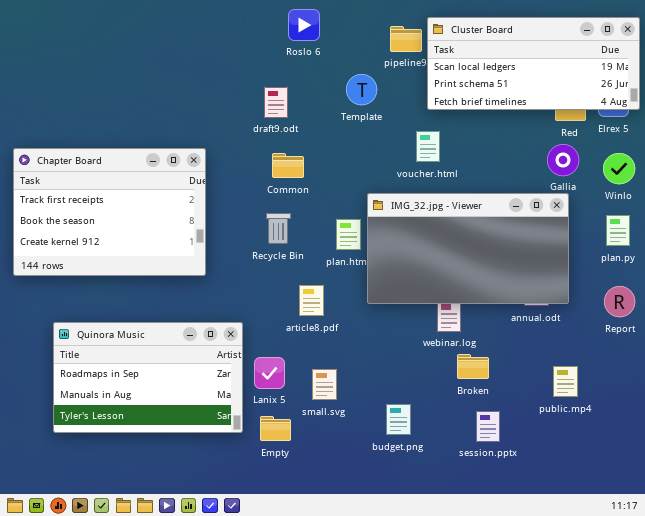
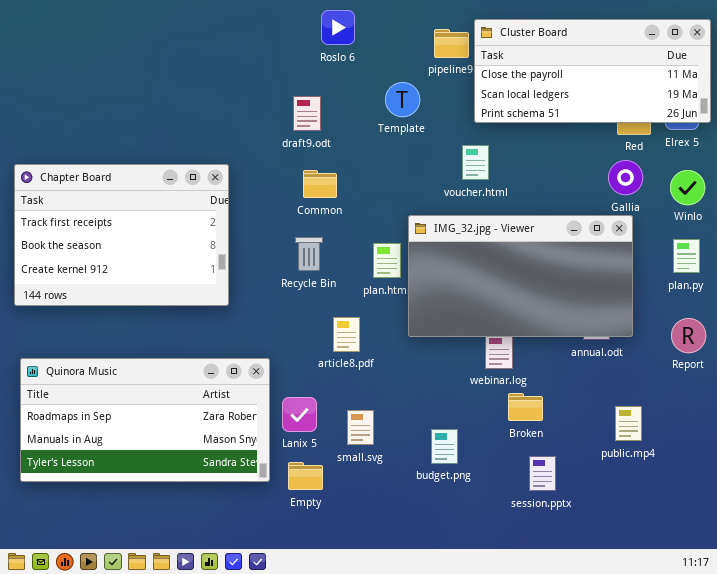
Cluster Board: [427,17,640,110] -> [474,19,711,123], scrolled up 1 row
Quinora Music: [53,322,243,433] -> [20,358,270,482], resized
budget.png: [386,404,411,435] -> [431,429,458,464], moved

